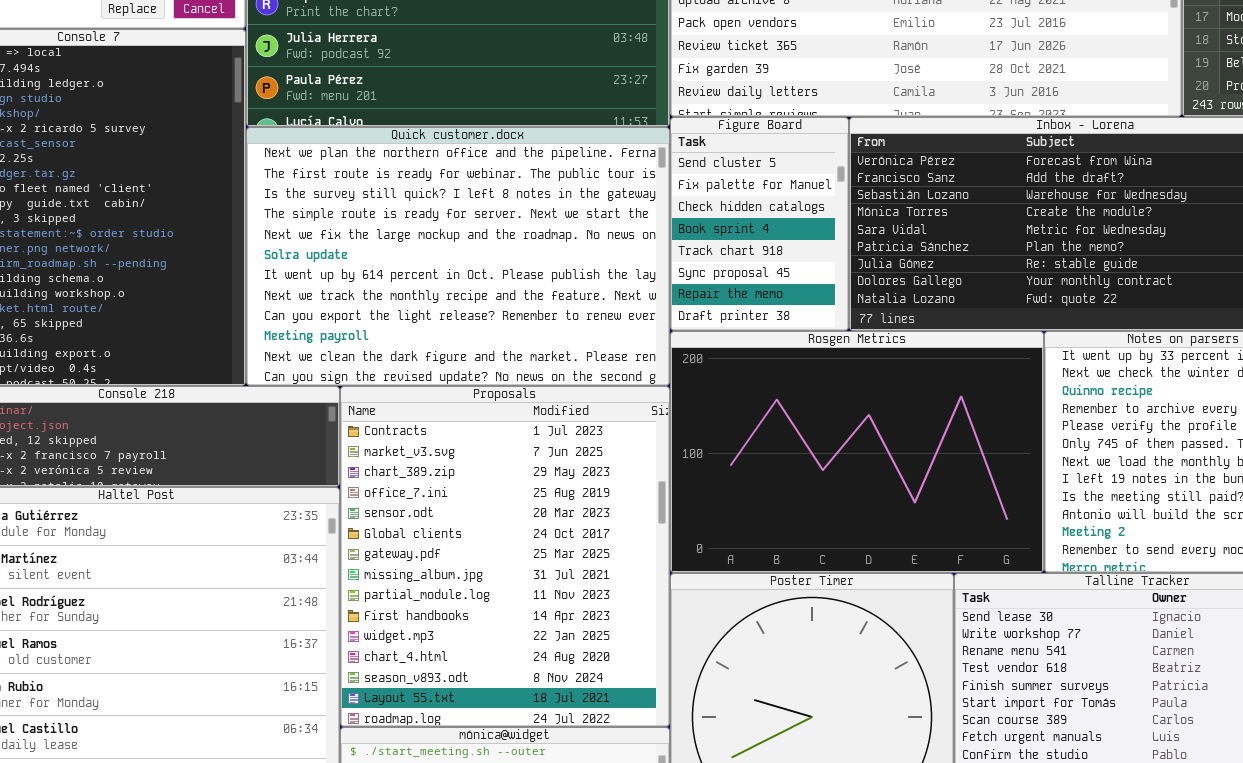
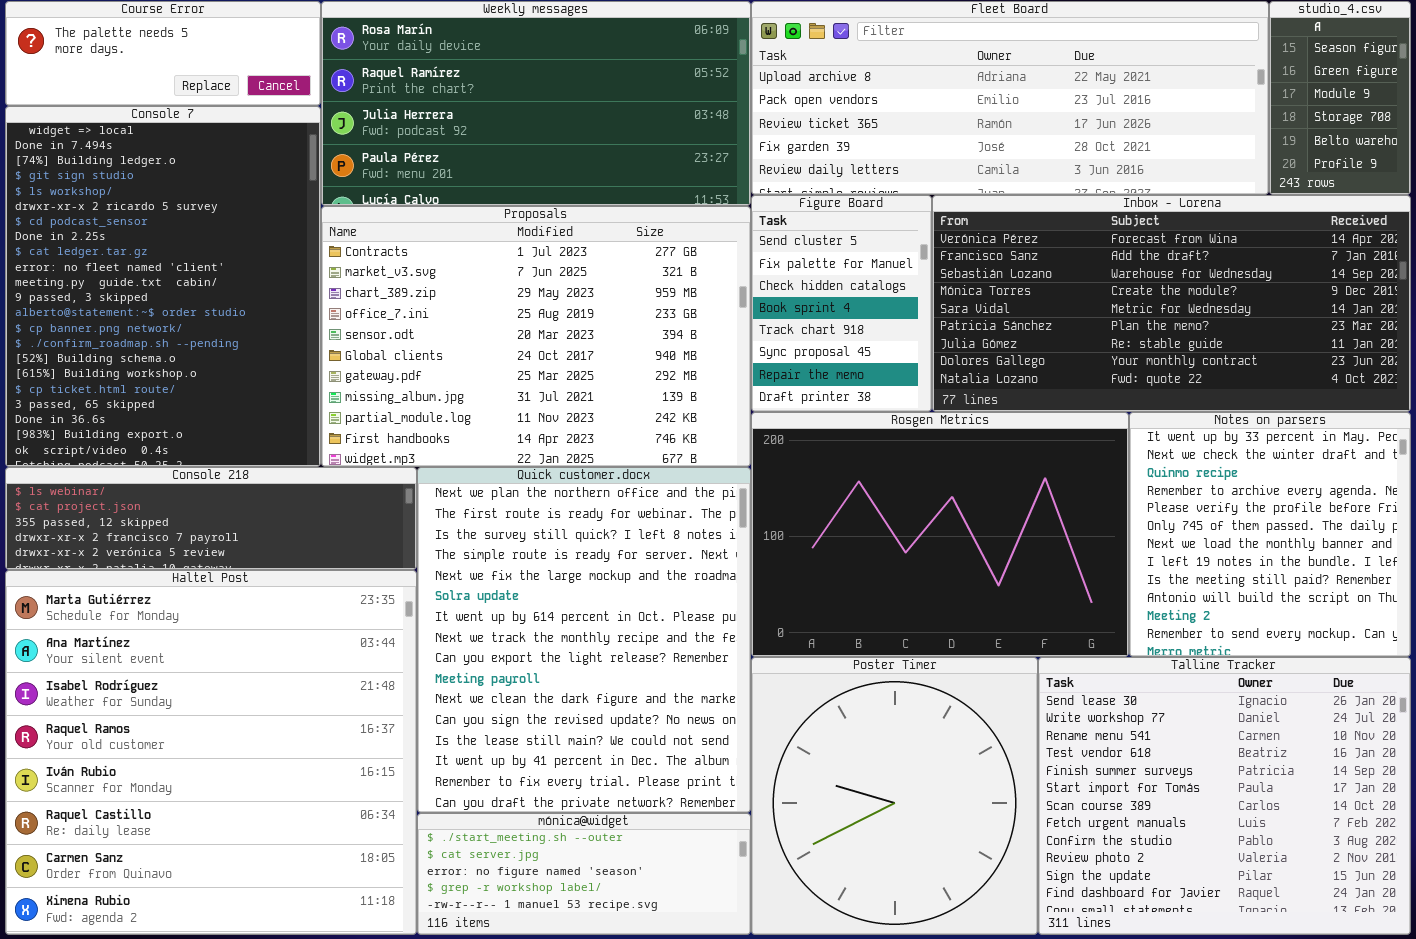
Quick customer.docx: [246,127,670,386] -> [417,467,751,813], moved, resized
Proposals: [340,386,670,727] -> [321,206,751,467], moved, resized

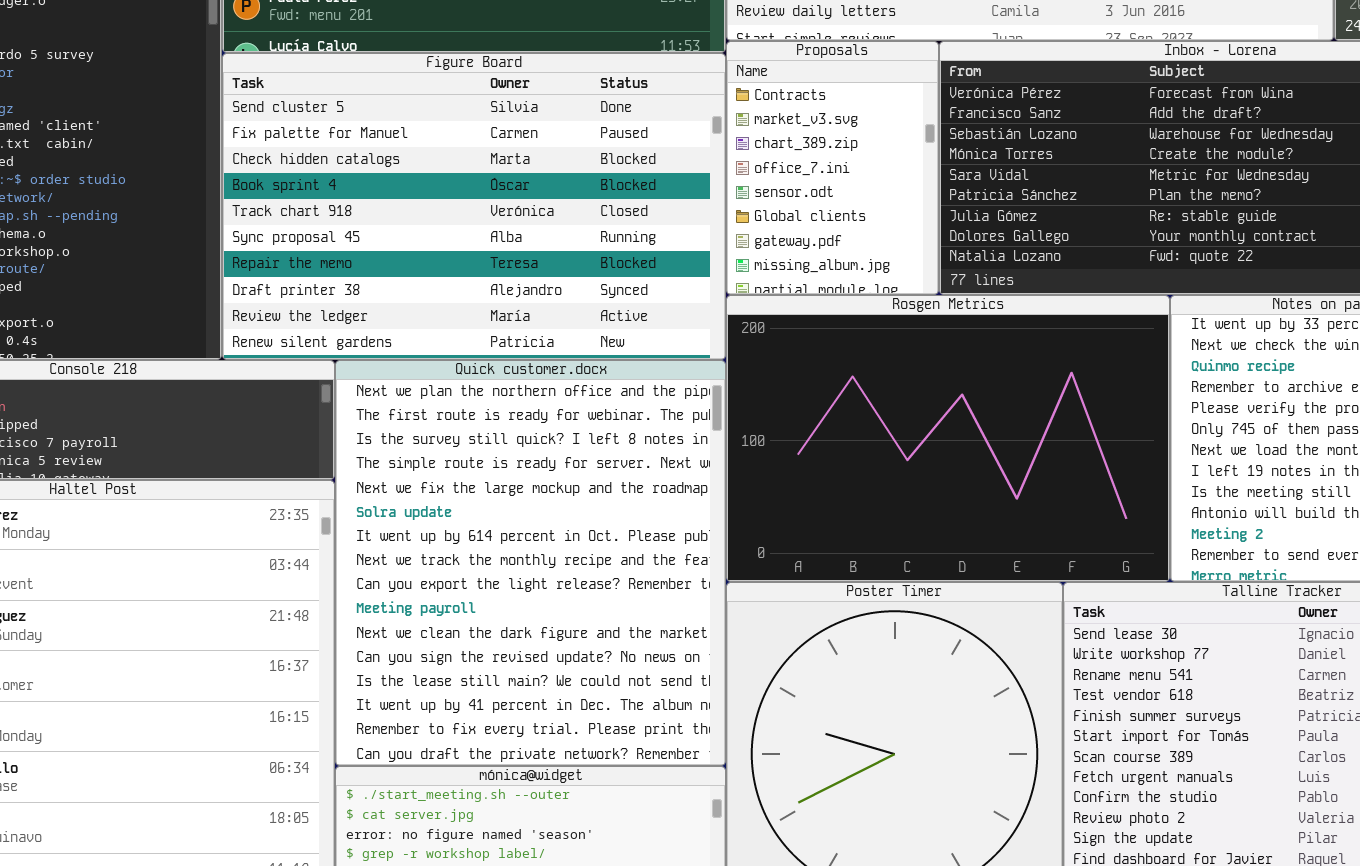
Figure Board: [751,195,932,412] -> [222,53,726,360], moved, resized
Proposals: [321,206,751,467] -> [726,41,939,295], moved, resized

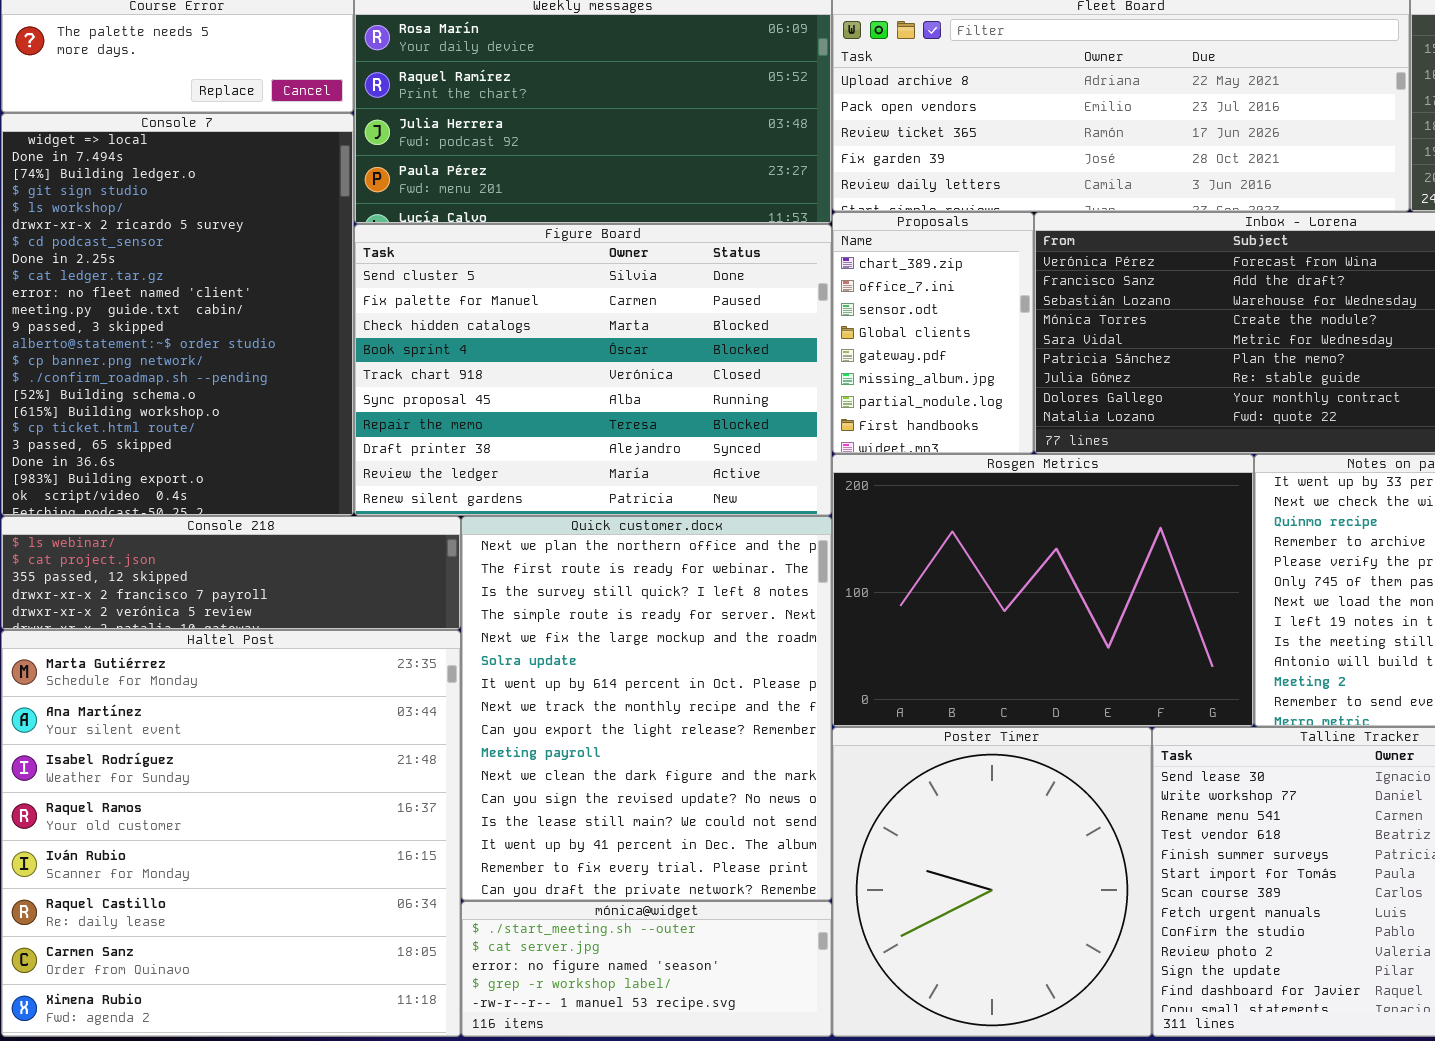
Proposals: [726,41,939,295] -> [832,212,1034,454], scrolled down 2 rows

